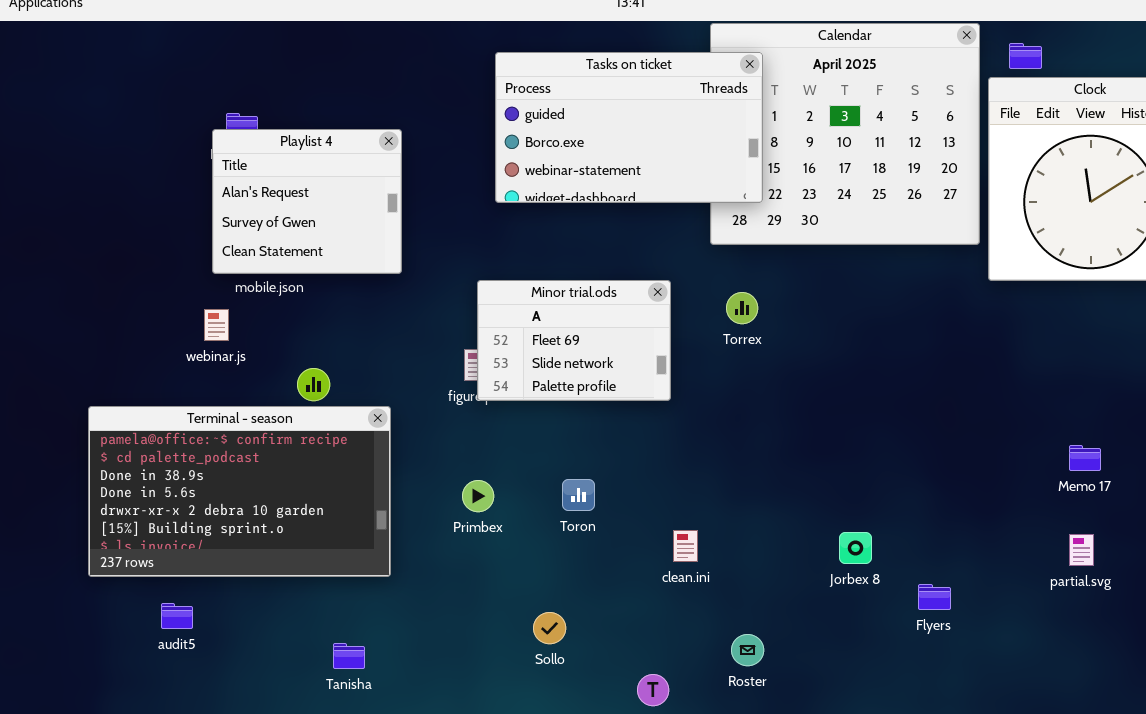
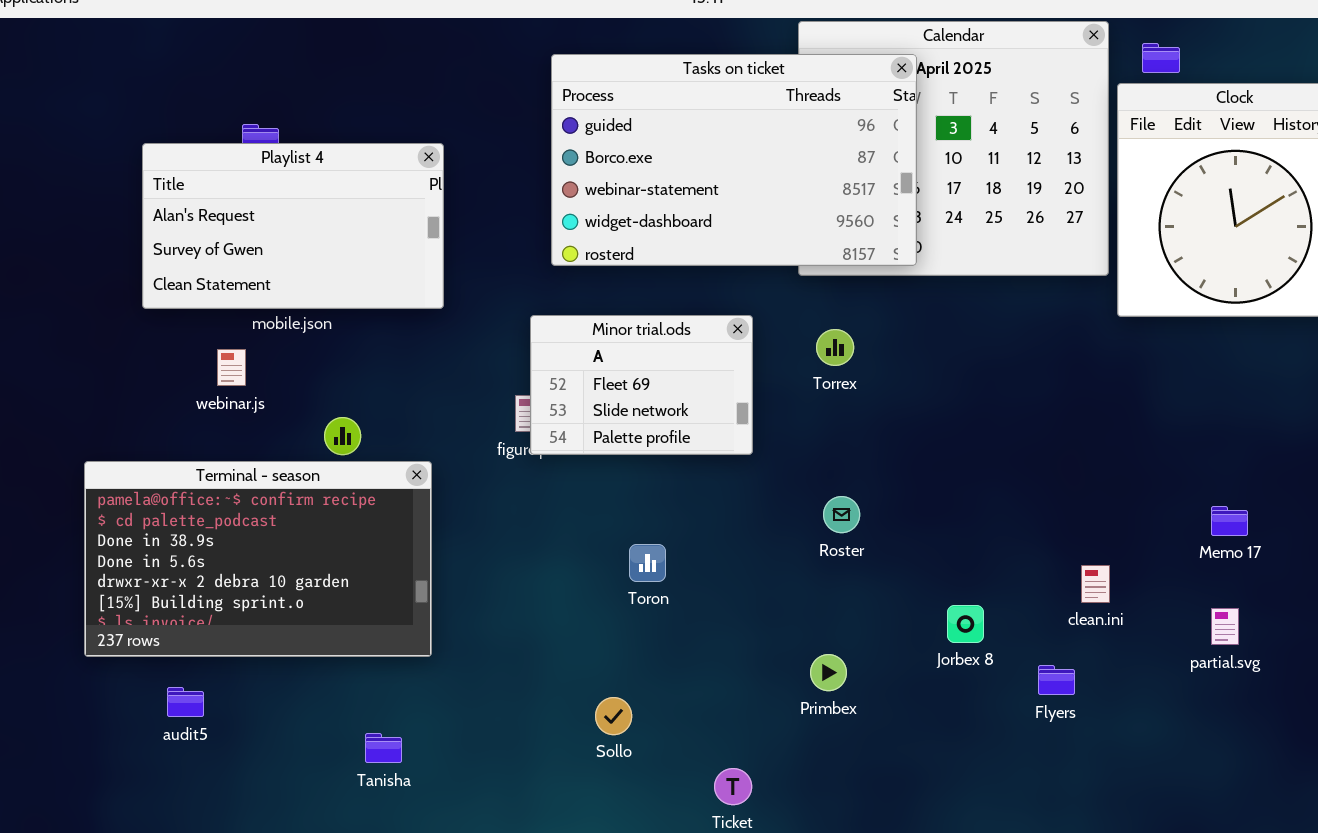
Tasks on ticket: [495,52,763,203] -> [551,54,917,266], resized
Playlist 4: [212,129,402,274] -> [142,143,444,309], resized
Primbex: [462,480,494,512] -> [810,654,847,691], moved
clean.ini: [673,530,698,562] -> [1081,565,1110,603], moved
Roster: [731,634,764,666] -> [823,496,860,533], moved

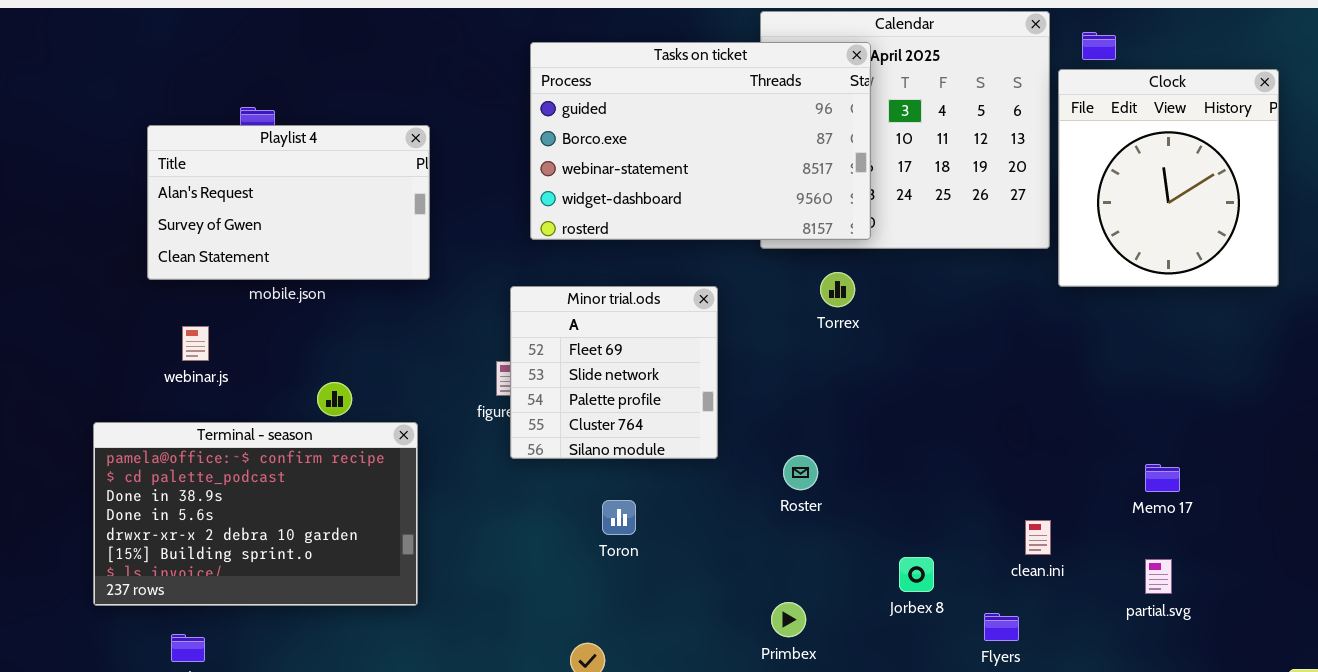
Minor trial.ods: [530,315,753,455] -> [510,286,718,459], resized
Torrex: [816,329,854,366] -> [820,272,855,307], moved
webinar.js: [217,349,246,386] -> [182,326,209,361], moved

